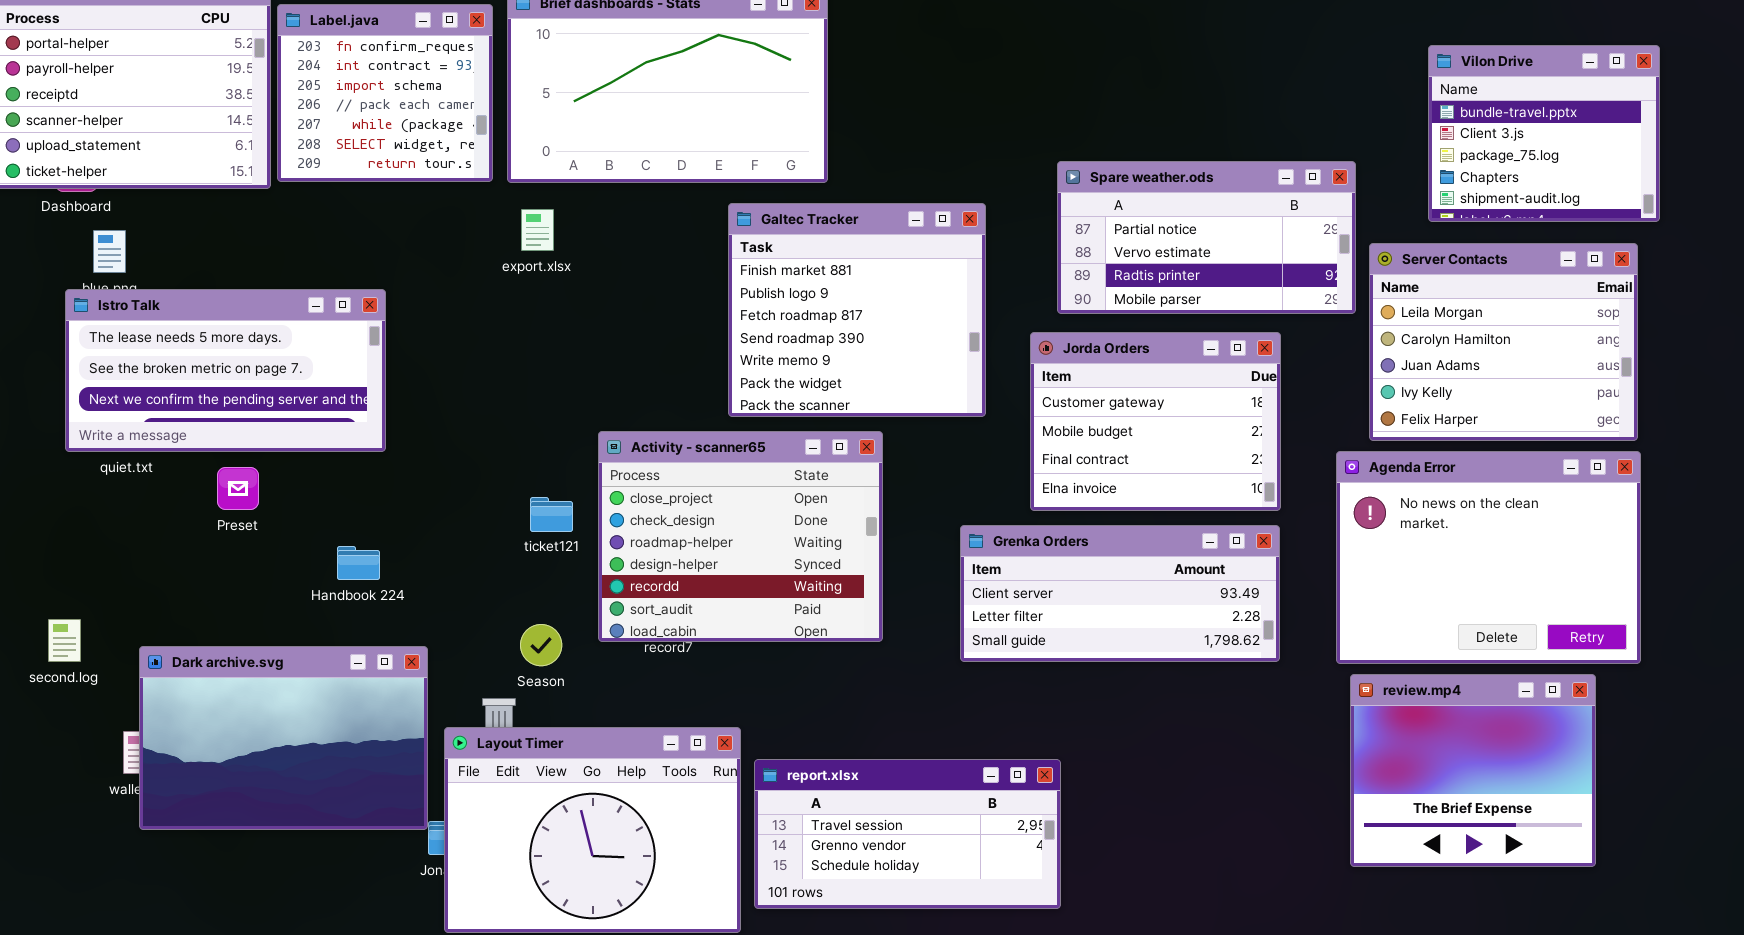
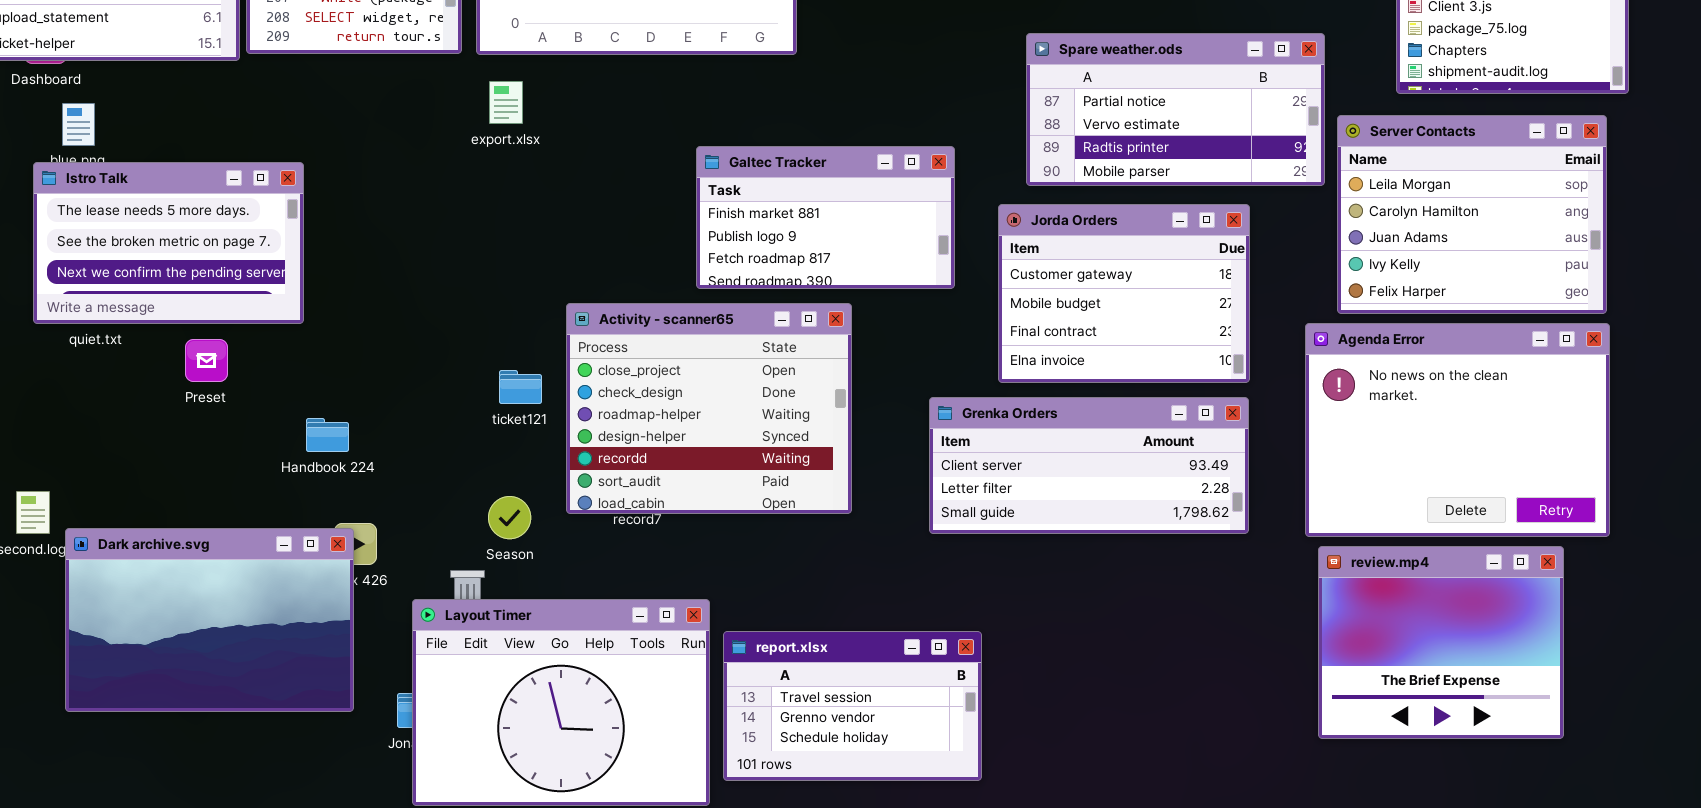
Galtec Tracker: [728,203,986,417] -> [696,146,955,289], resized
Istro Talk: [65,289,386,452] -> [33,162,304,324], resized
Dark archive.svg: [139,646,428,830] -> [65,528,354,712], moved
report.xlsx: [754,759,1061,909] -> [723,631,982,781], resized

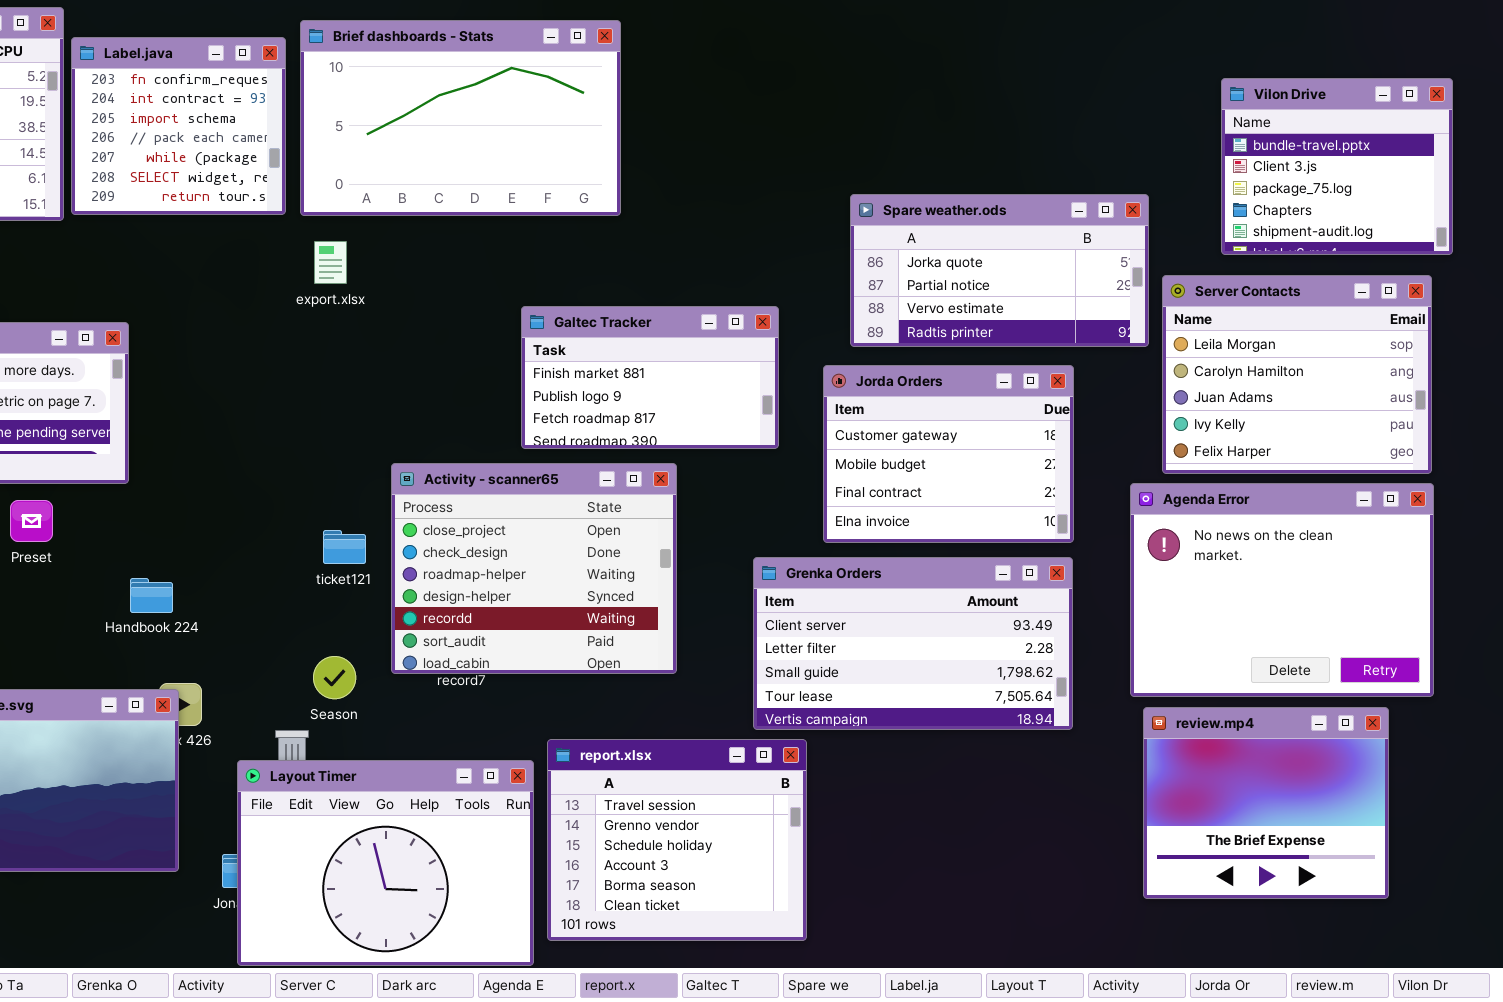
Spare weather.ods: [1026,33,1325,186] -> [850,194,1149,347], scrolled up 1 row
Grenka Orders: [929,397,1249,534] -> [753,557,1073,730], resized
report.xlsx: [723,631,982,781] -> [547,739,807,941], resized

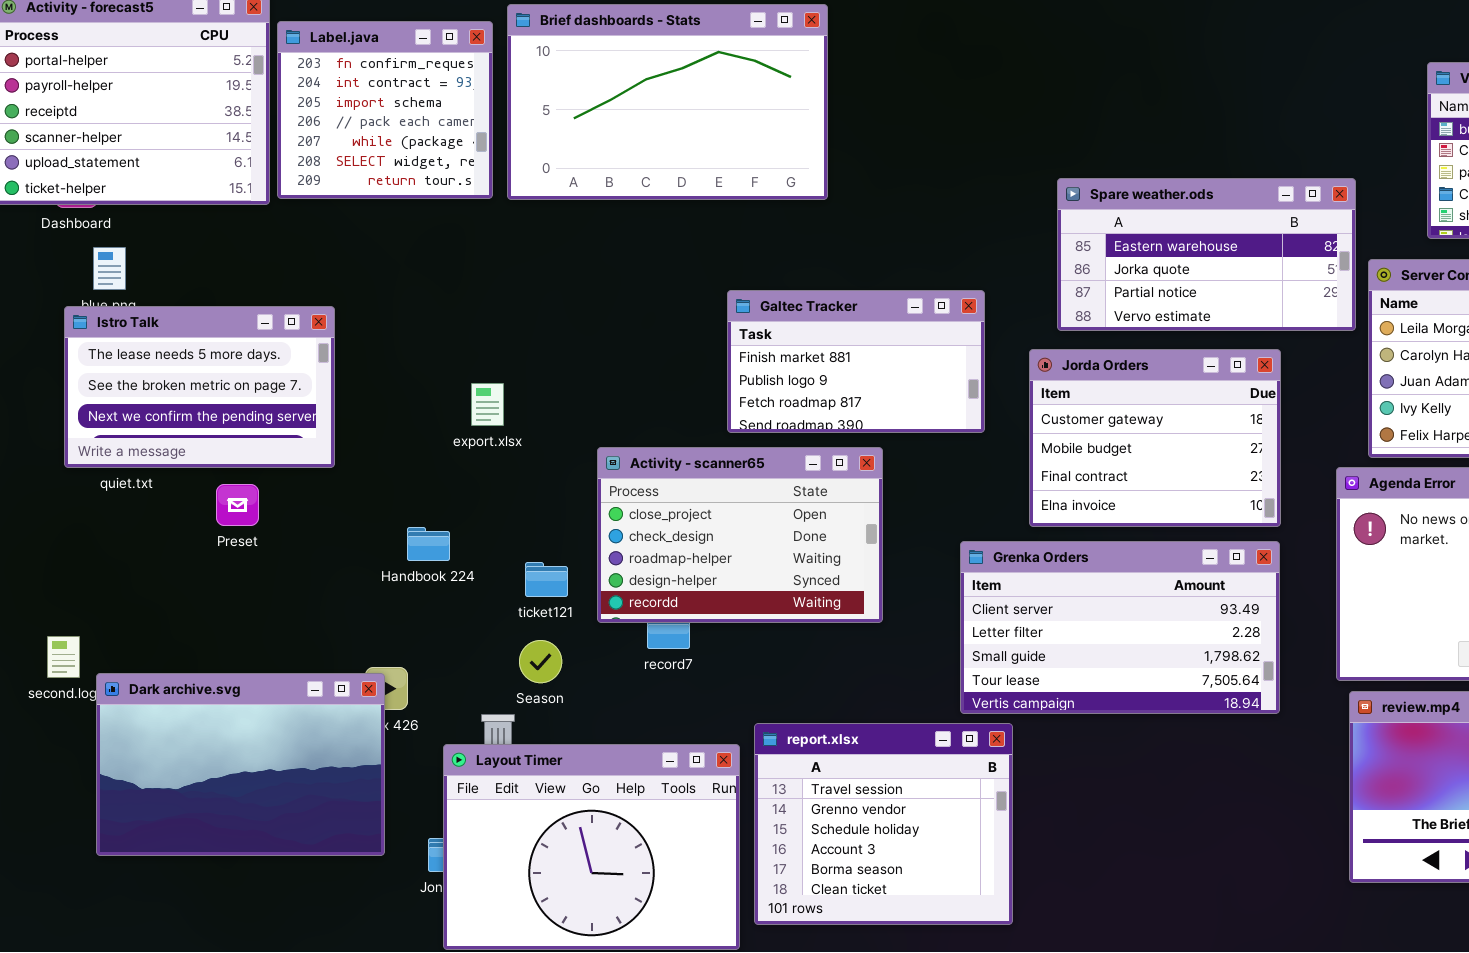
Spare weather.ods: [850,194,1149,347] -> [1057,178,1356,331], scrolled up 1 row
export.xlsx: [314,241,347,284] -> [471,383,504,426], moved
Activity - scanner65: [391,463,677,674] -> [597,447,883,623], resized
ticket121: [323,530,366,564] -> [525,562,568,597], moved
Handbook 224: [130,578,173,613] -> [407,527,450,561], moved

